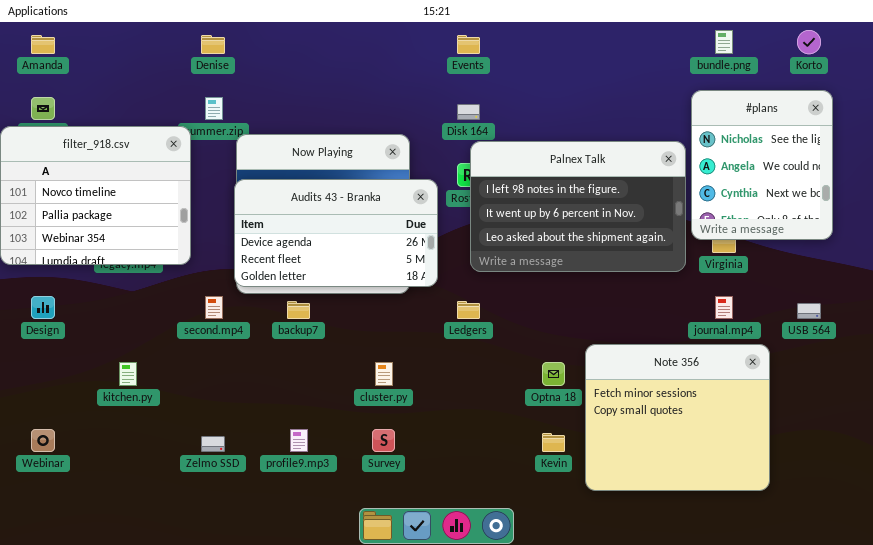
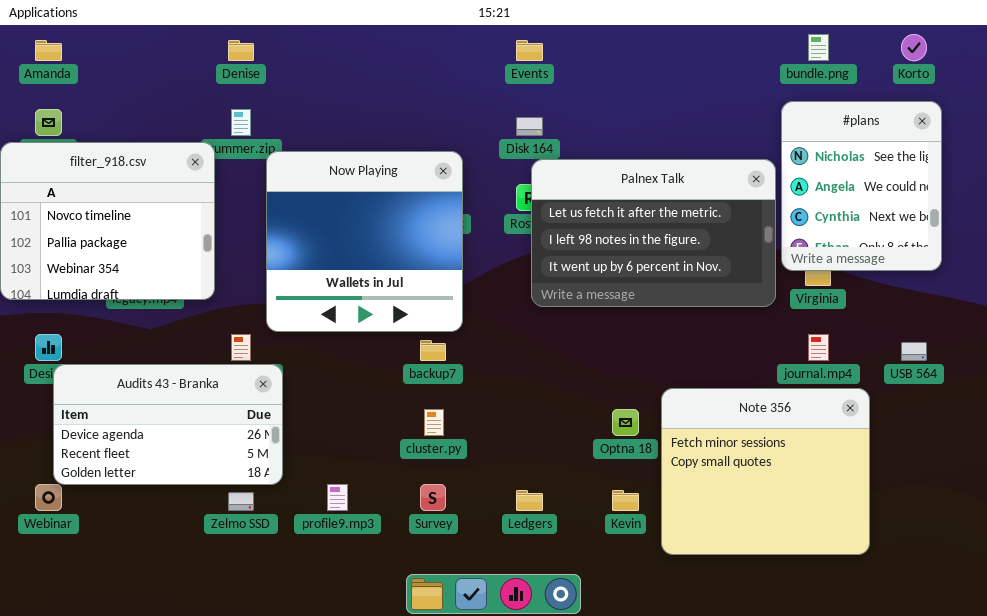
Palnex Talk: [470,141,686,272] -> [531,159,776,307], scrolled up 1 row
Audits 43 - Branka: [234,179,438,287] -> [53,364,283,485], moved
backup7: [287,301,310,319] -> [420,340,446,361], moved
Ledgers: [457,301,480,319] -> [516,490,543,511], moved

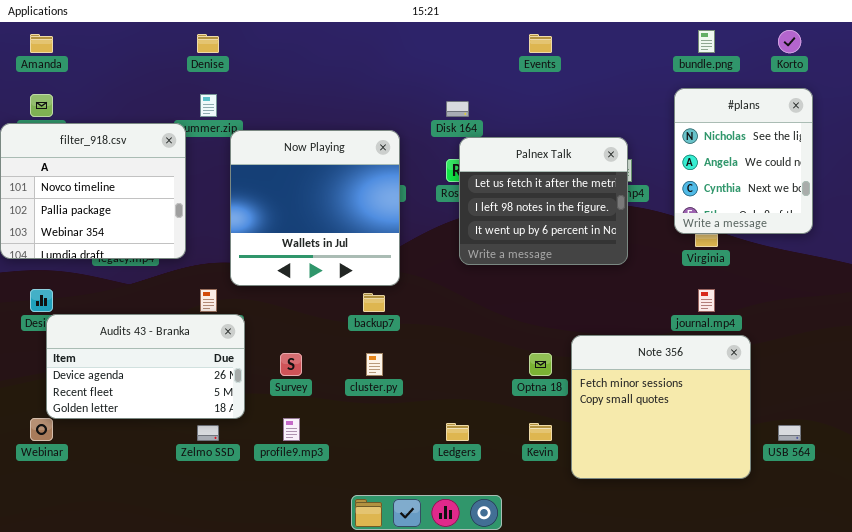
Events: [516,40,543,61] -> [529,34,552,53], moved
Palnex Talk: [531,159,776,307] -> [459,137,628,265], resized
USB 564: [901,342,927,361] -> [778,425,801,441], moved
Survey: [420,484,446,511] -> [280,353,302,376], moved

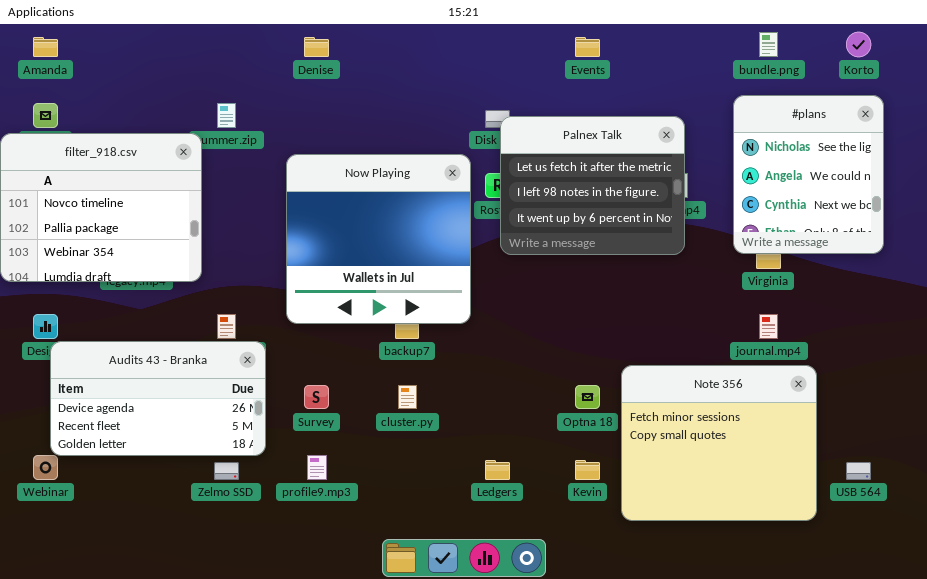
Denise: [197,34,219,53] -> [304,37,329,57], moved
Now Playing: [230,130,400,286] -> [286,154,471,324], moved
Palnex Talk: [459,137,628,265] -> [500,116,685,255], moved

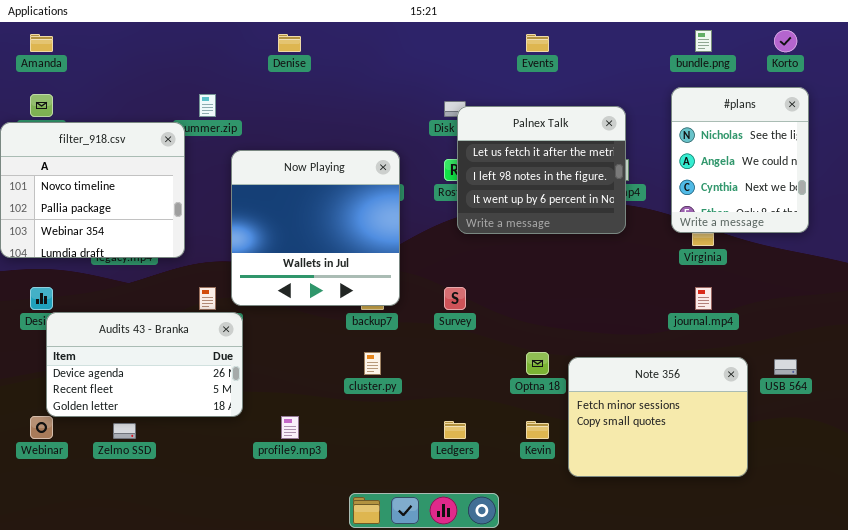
Now Playing: [286,154,471,324] -> [231,150,400,306], moved
Note 356: [621,365,817,521] -> [568,357,748,477], resized
Survey: [304,385,329,409] -> [444,287,466,310], moved
Zelmo SSD: [214,462,239,480] -> [113,423,136,439], moved
USB 564: [846,462,871,480] -> [774,359,797,375], moved

